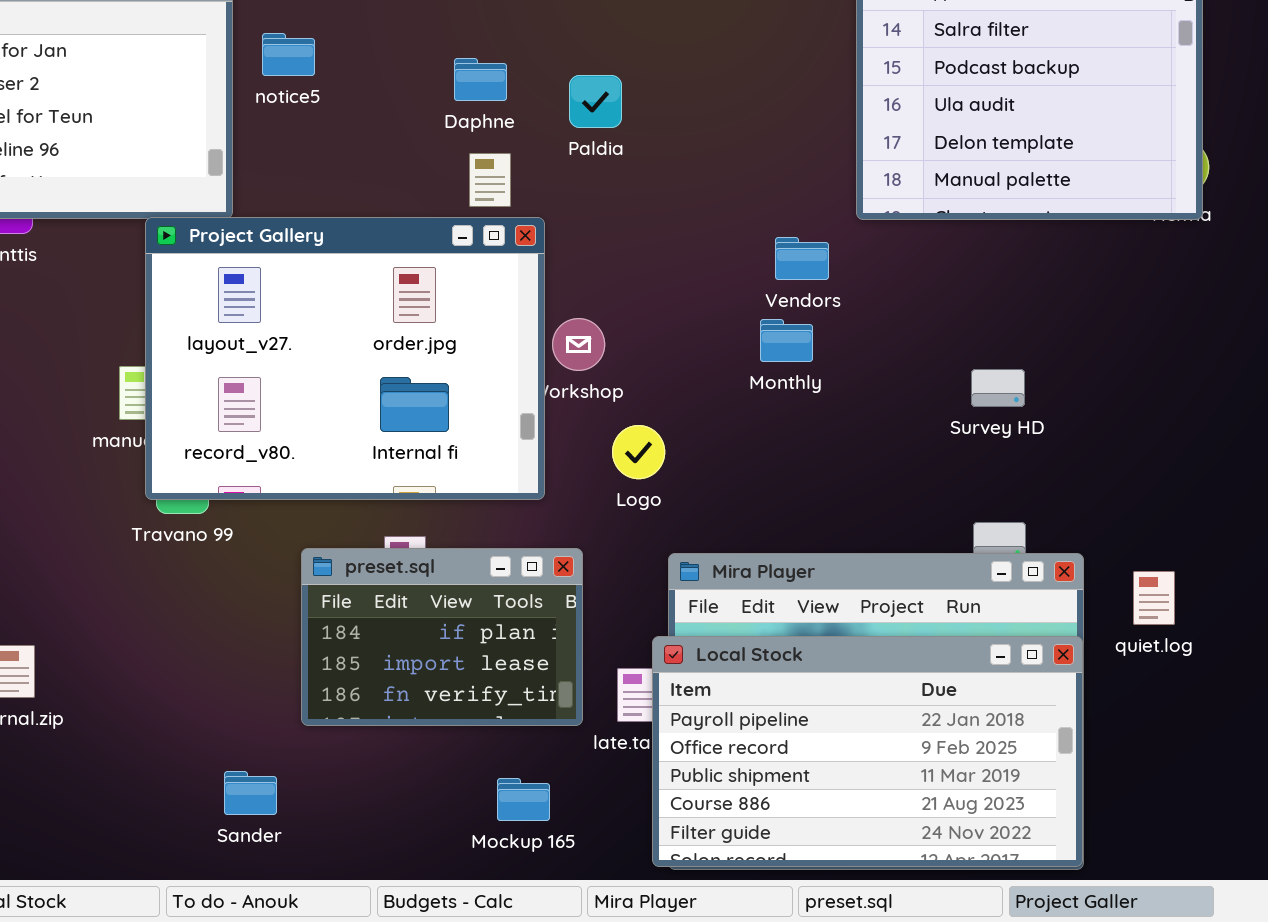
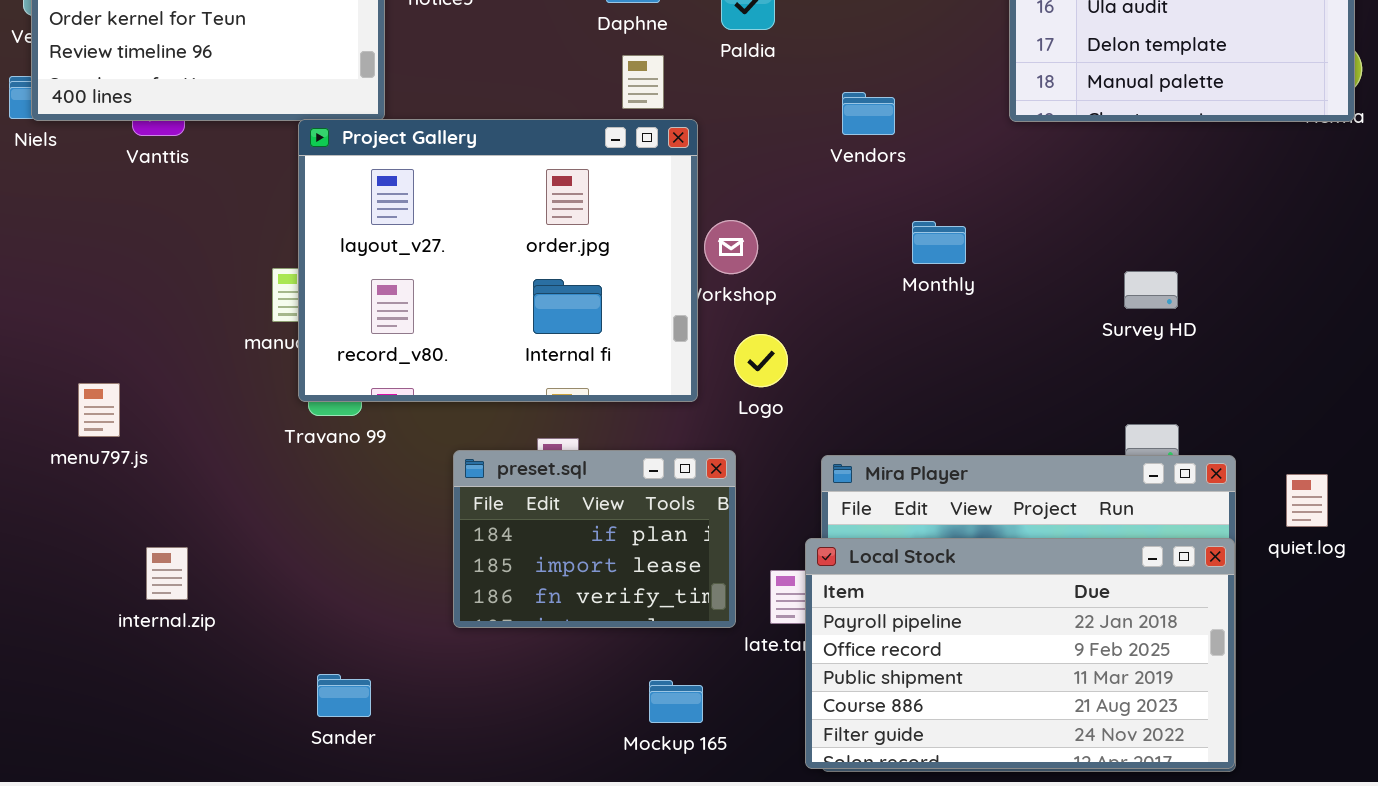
Vendors: [775,237,829,280] -> [842,92,895,135], moved
Logo: [612,425,665,479] -> [734,334,788,387], moved
Sander: [224,771,277,815] -> [317,674,371,717], moved

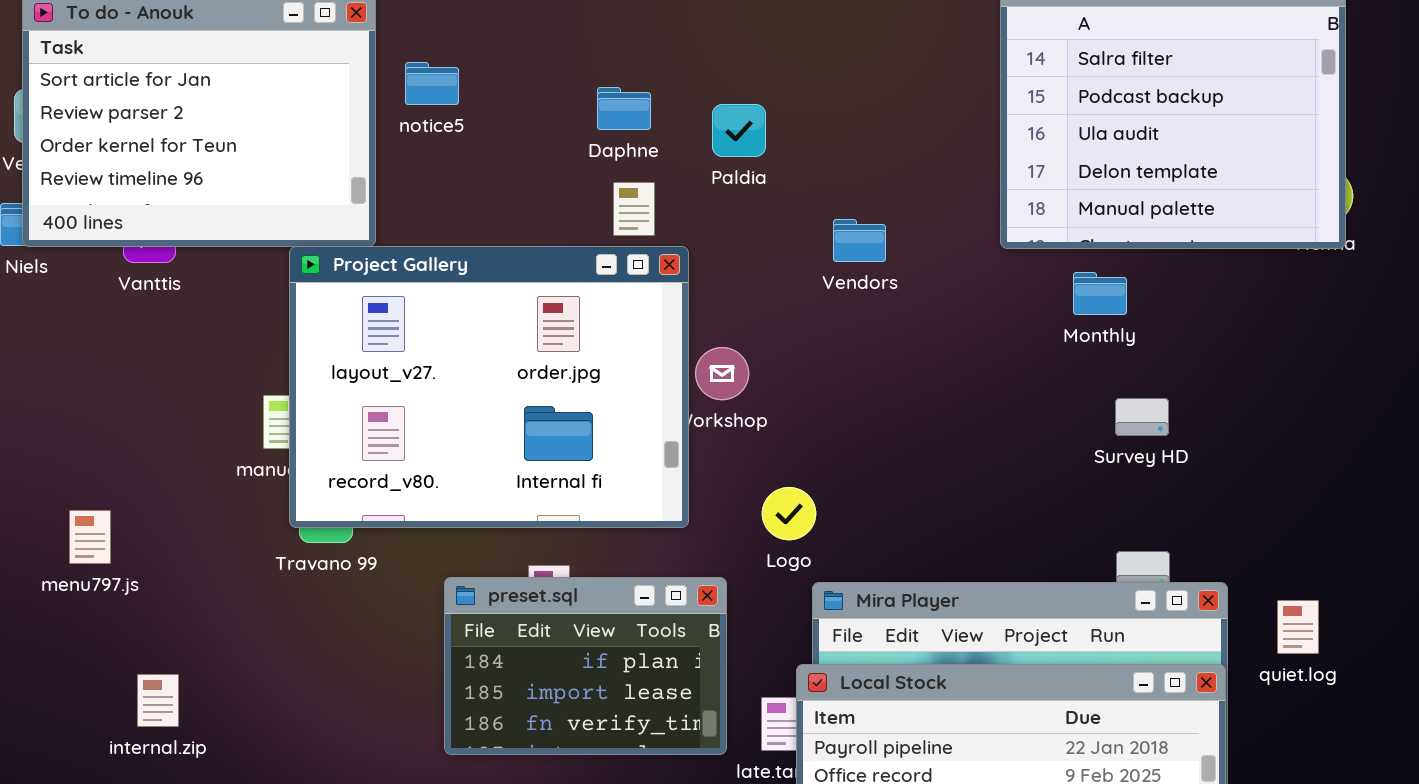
Monthly: [912,221,966,264] -> [1073,272,1127,315], moved
Logo: [734,334,788,387] -> [762,487,816,540], moved

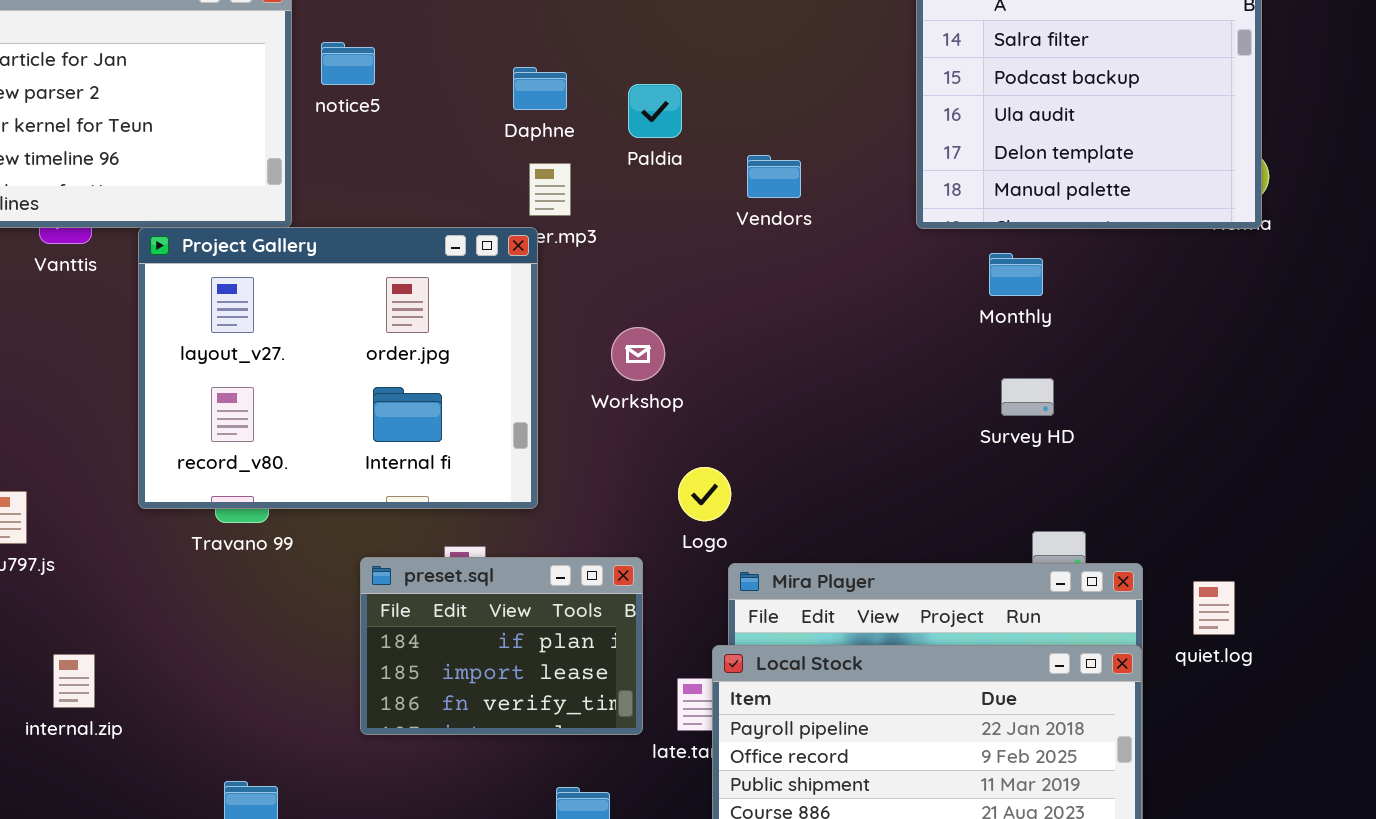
Vendors: [833,219,886,262] -> [747,155,801,198], moved
Project Gallery: [289,246,689,528] -> [138,227,538,509], moved
Survey HD: [1115,398,1169,436] -> [1001,378,1054,416], moved

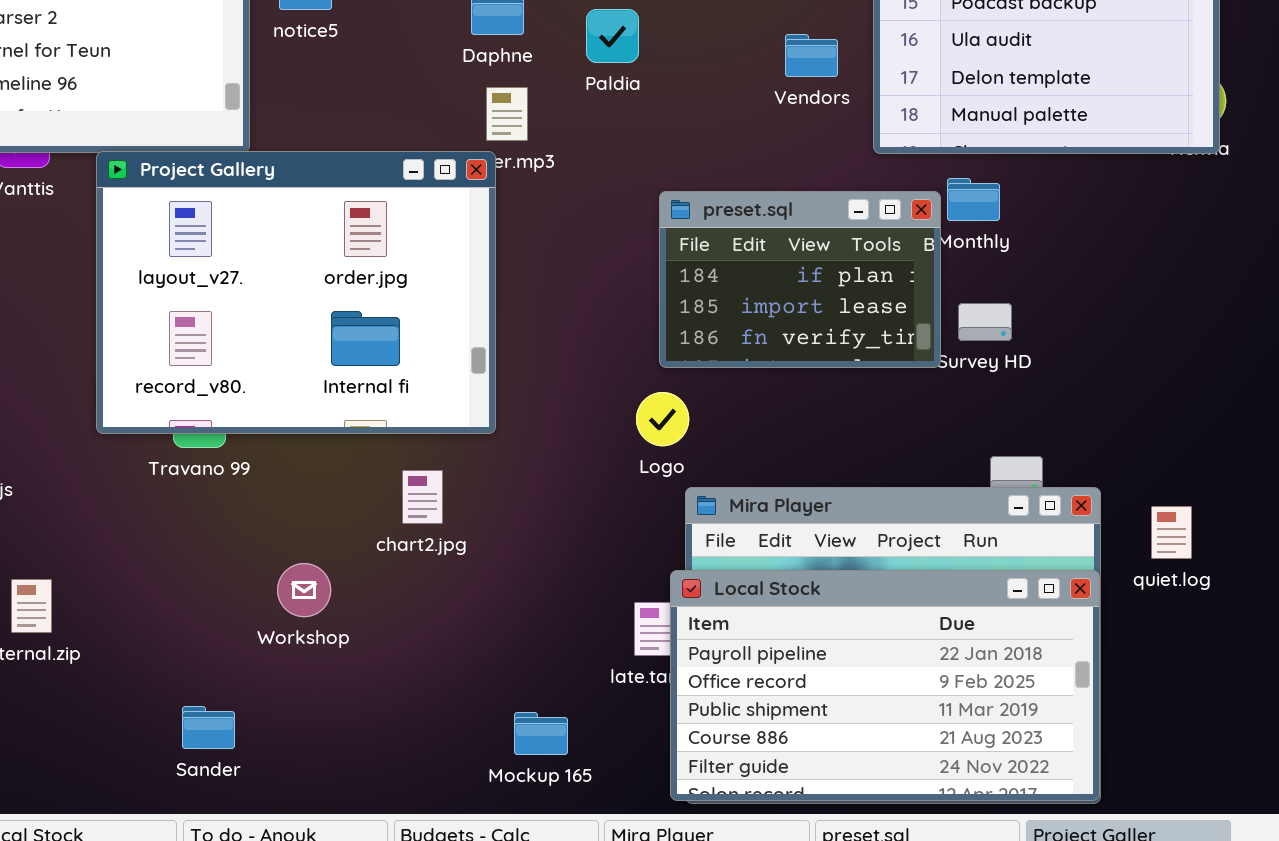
Vendors: [747,155,801,198] -> [785,34,838,77], moved
Workshop: [611,327,665,381] -> [277,563,331,617], moved
preset.sql: [360,557,643,735] -> [659,191,941,368], moved

